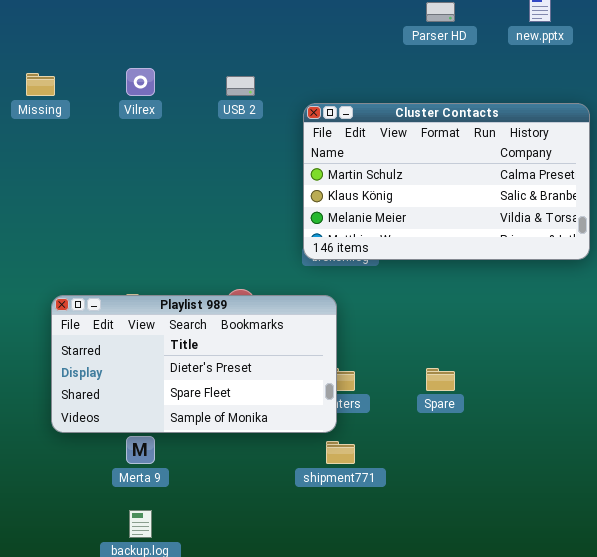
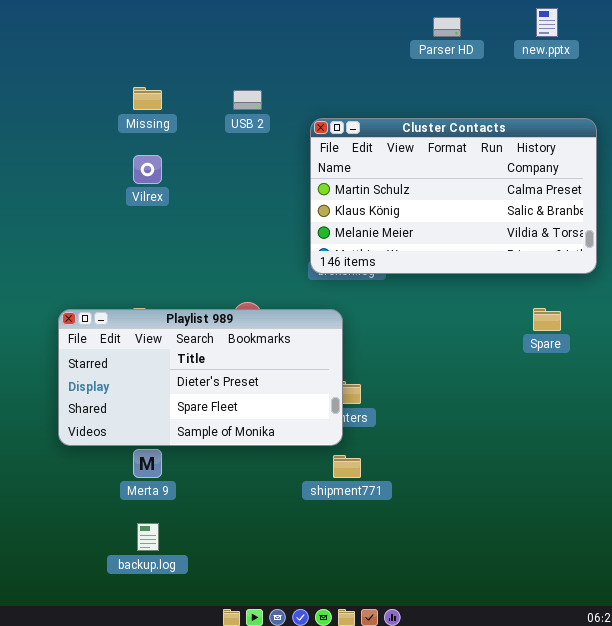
Vilrex: [126,68,155,96] -> [133,155,162,184], moved
Missing: [26,73,55,96] -> [133,87,162,110], moved
Spare: [426,368,455,391] -> [533,308,561,331], moved

